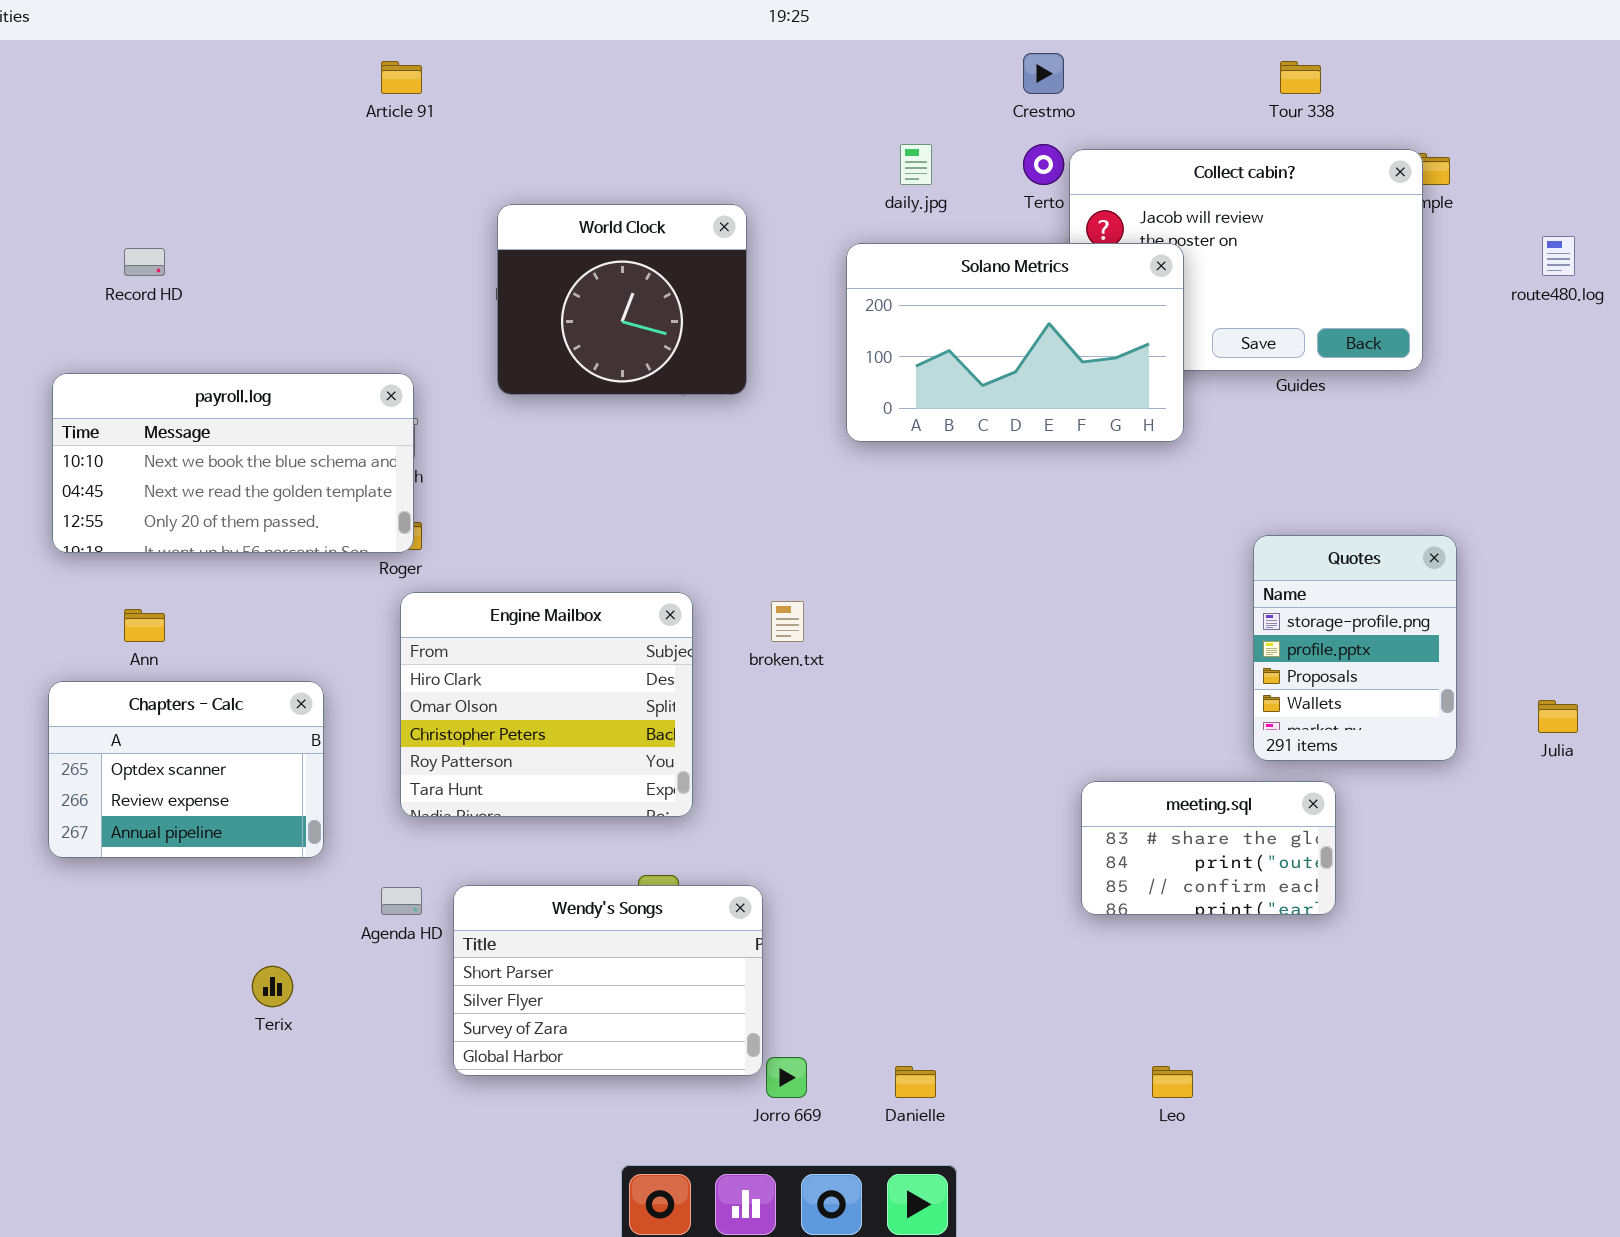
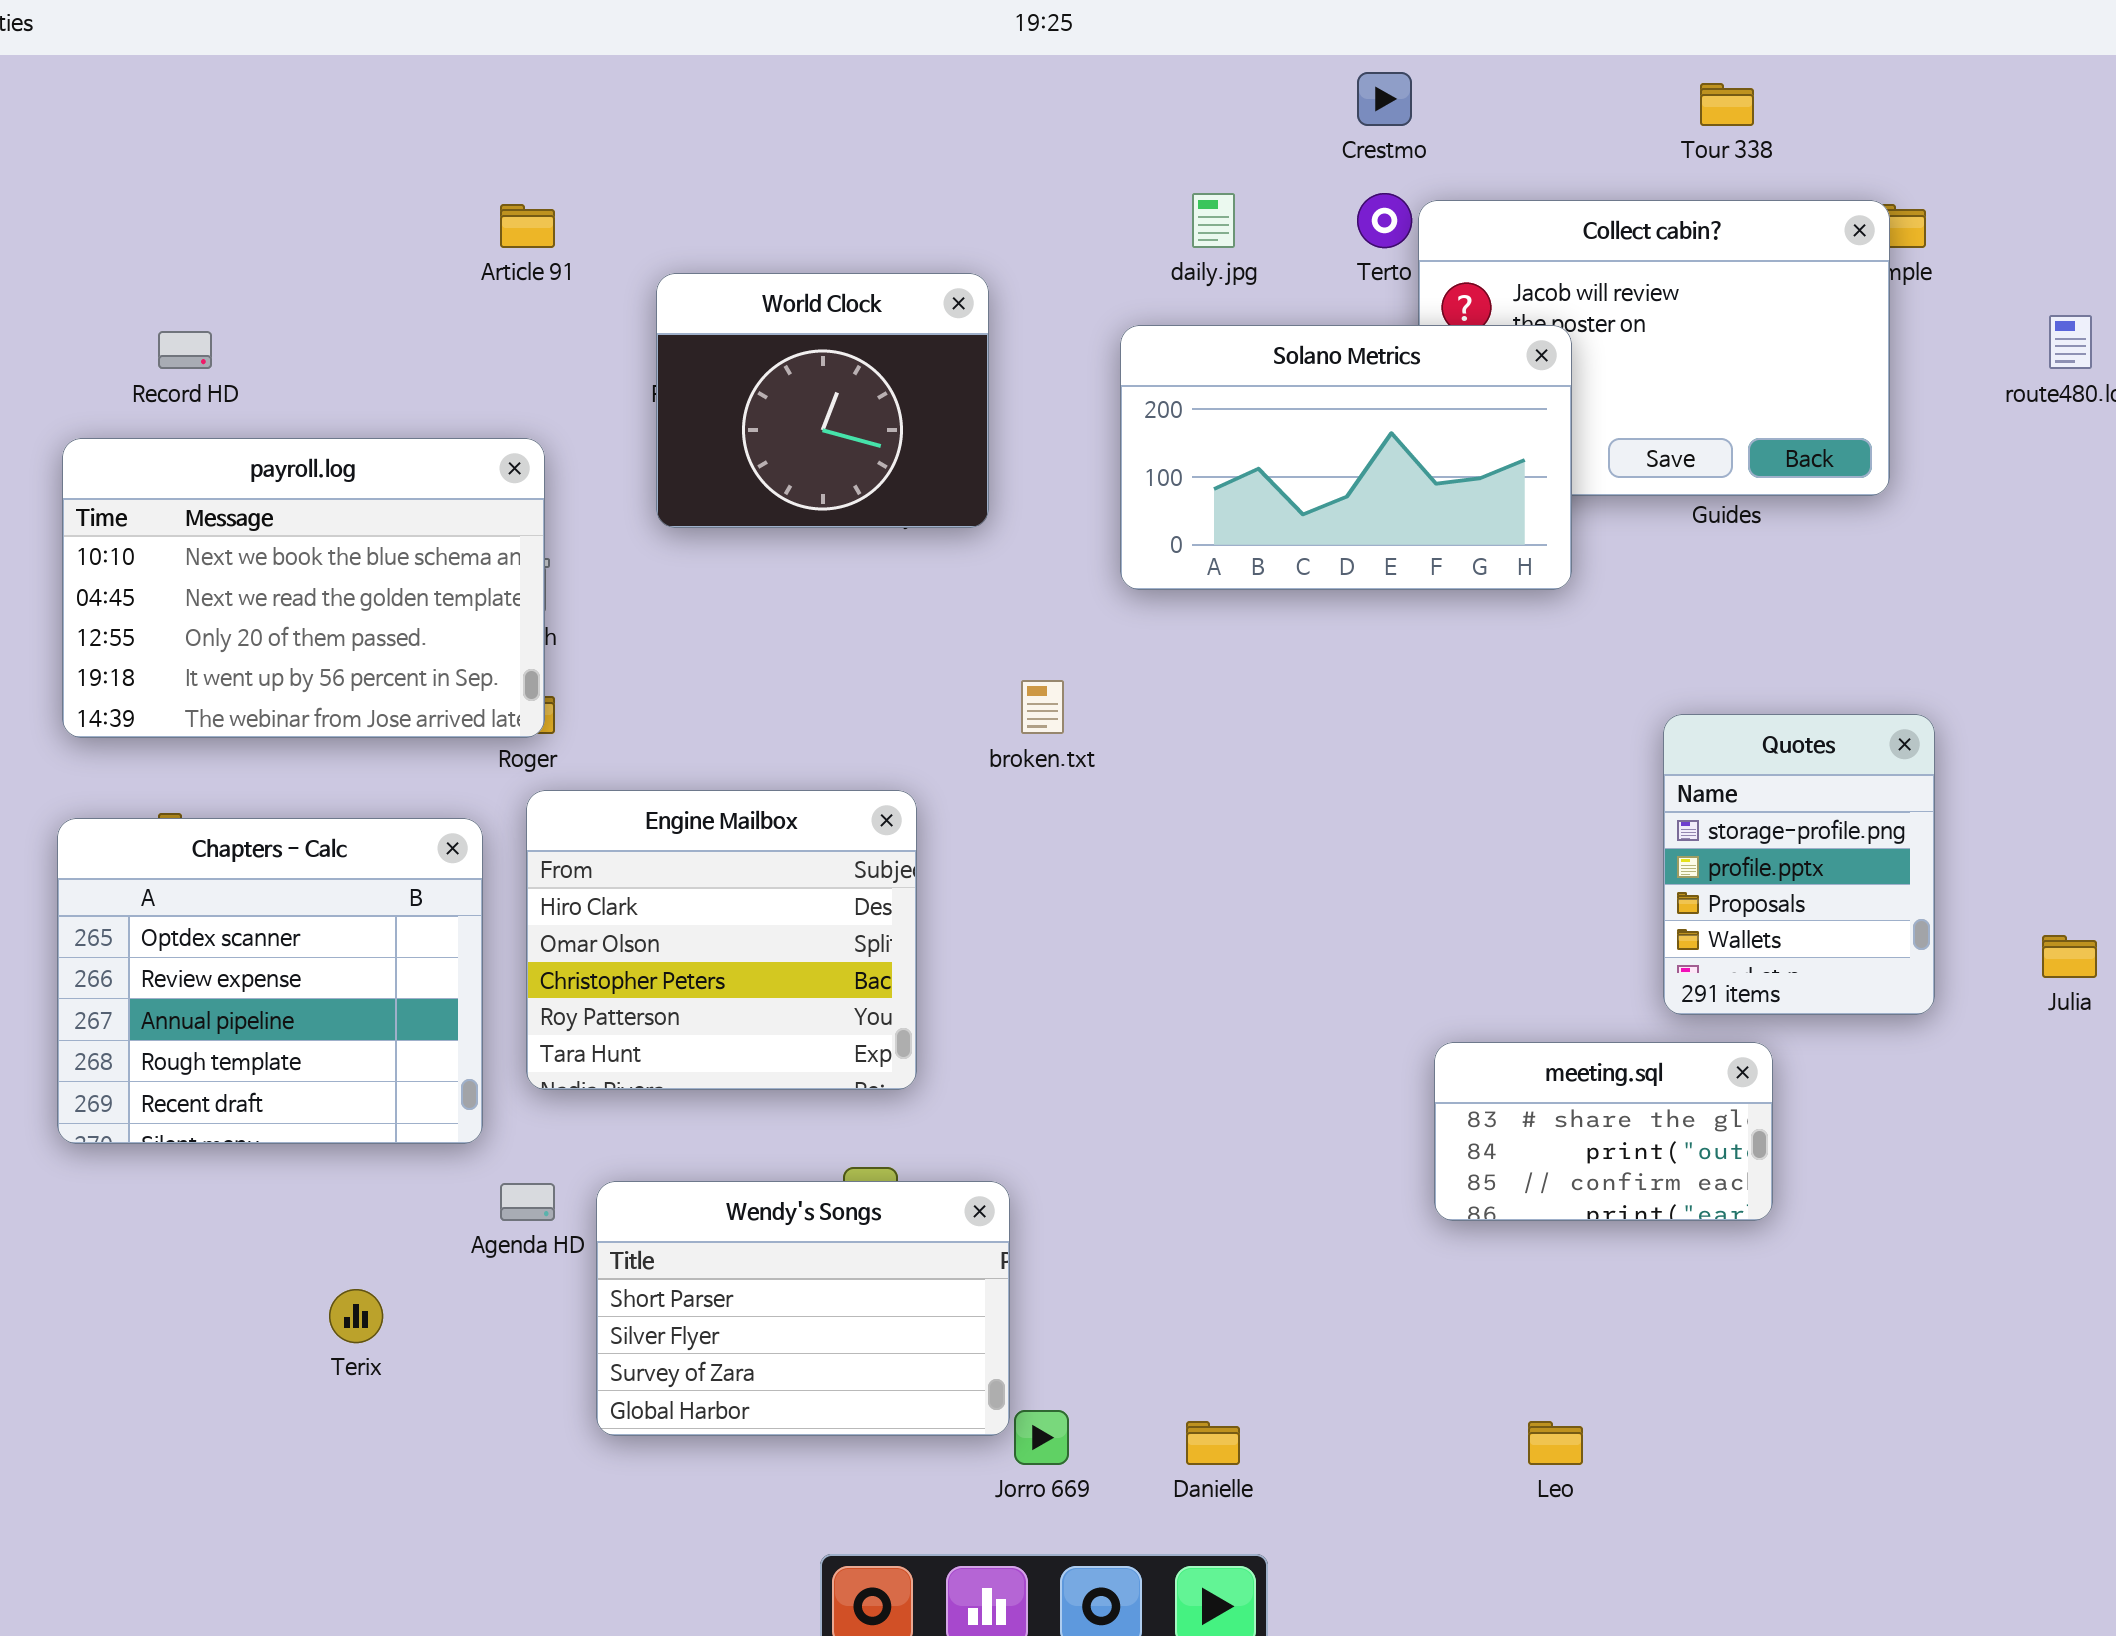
Article 91: [381,61,422,94] -> [500,204,555,248], moved
payroll.log: [52,373,414,553] -> [62,438,545,738], resized
broken.txt: [771,601,804,642] -> [1021,680,1064,734], moved
Chapters - Calc: [48,681,324,858] -> [57,818,483,1144], resized

